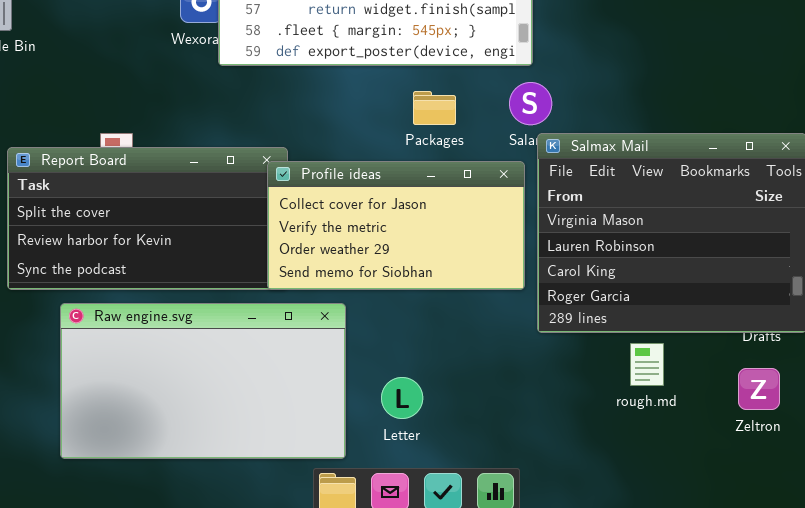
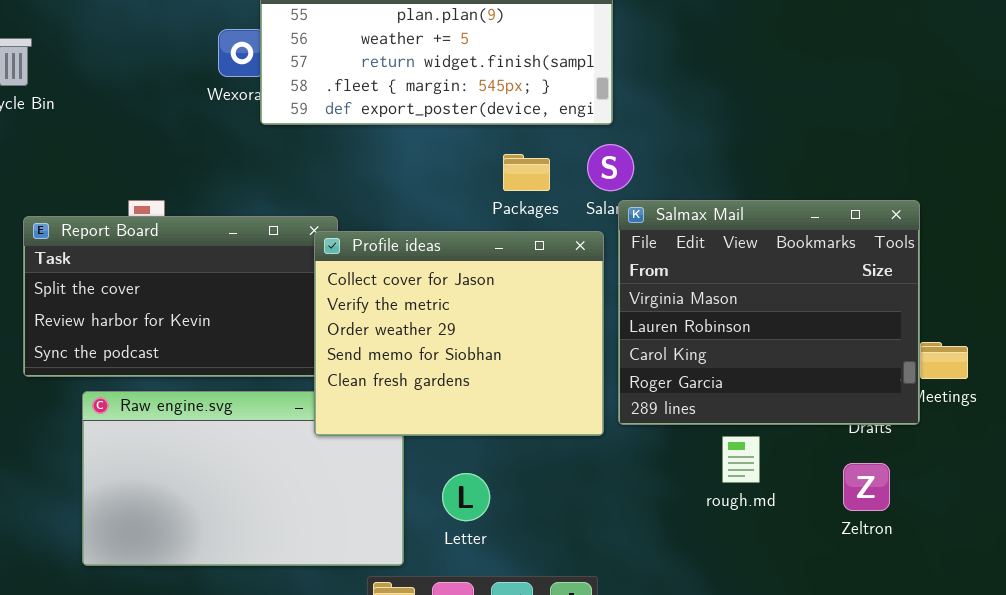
Packages: [413,91,456,125] -> [503,154,550,191], moved
Profile ideas: [267,161,525,290] -> [314,231,604,436], resized

